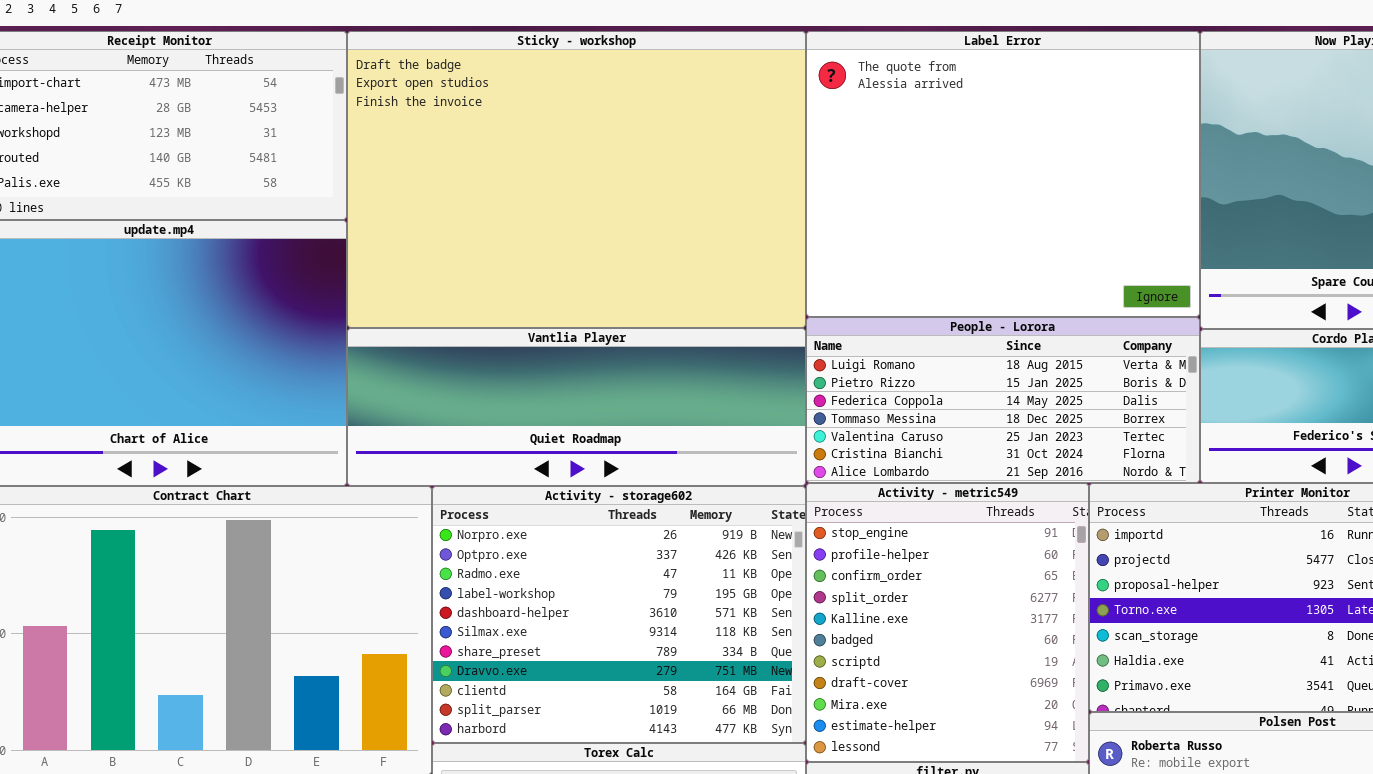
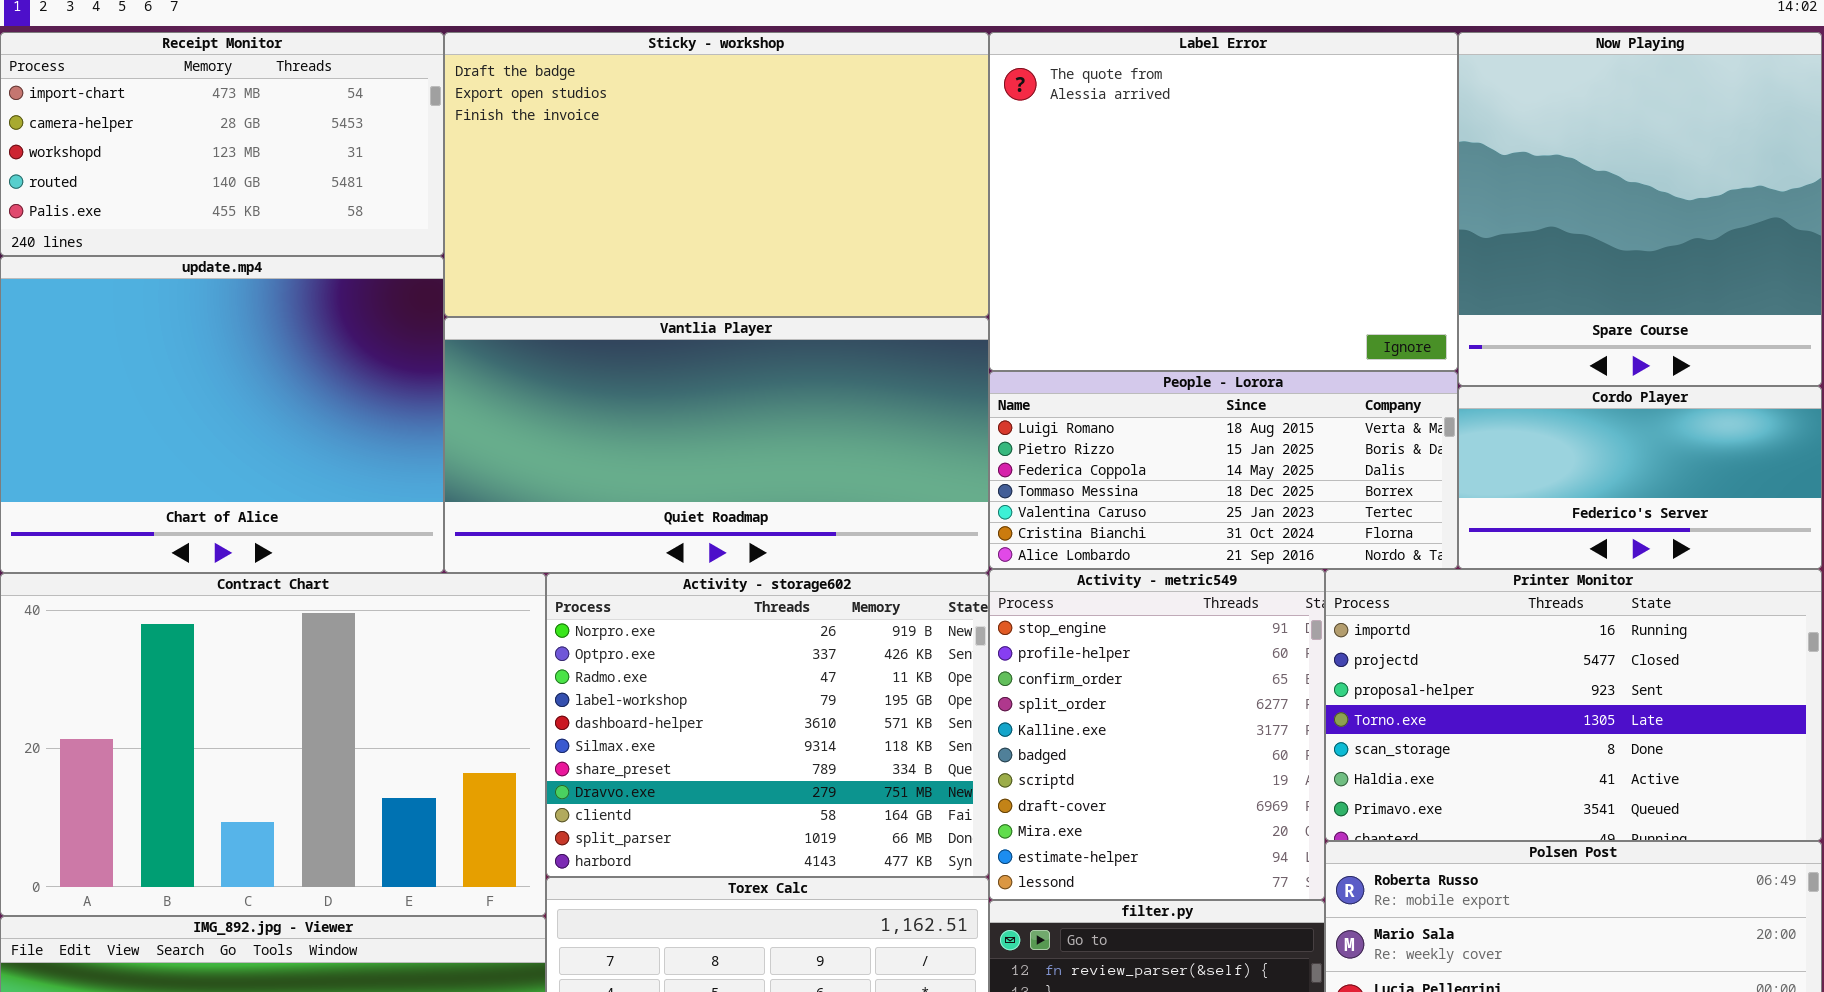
Sticky - workshop: [347,31,806,328] -> [444,32,989,317], resized
Vantlia Player: [347,328,806,486] -> [444,317,989,573], resized

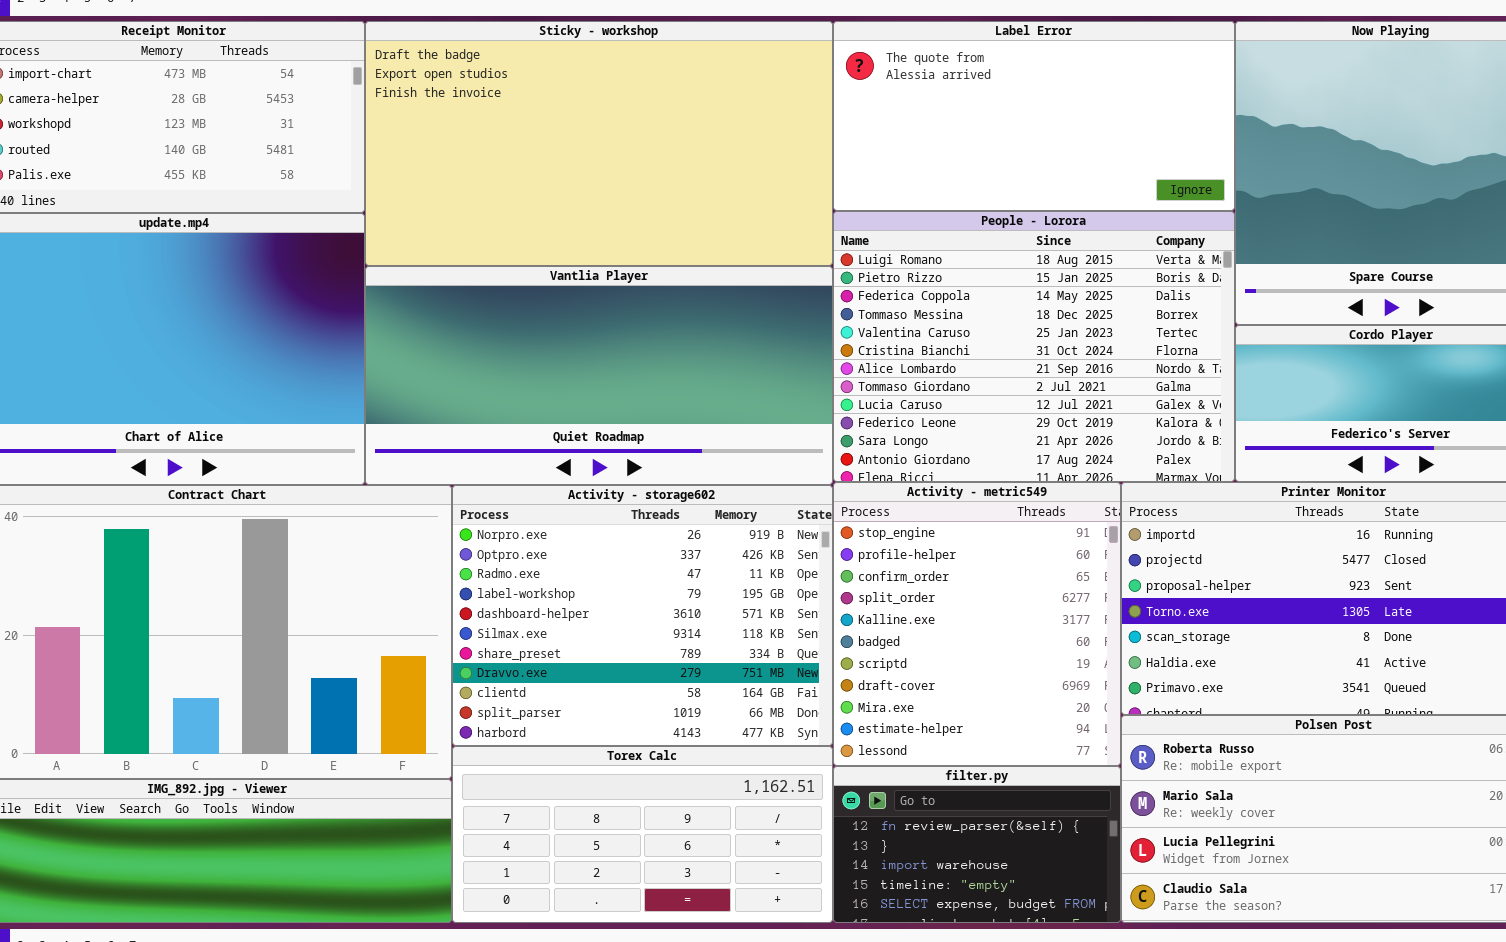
Label Error: [989,32,1458,371] -> [833,21,1235,211], resized
People - Lorora: [989,371,1458,569] -> [833,211,1235,482], resized

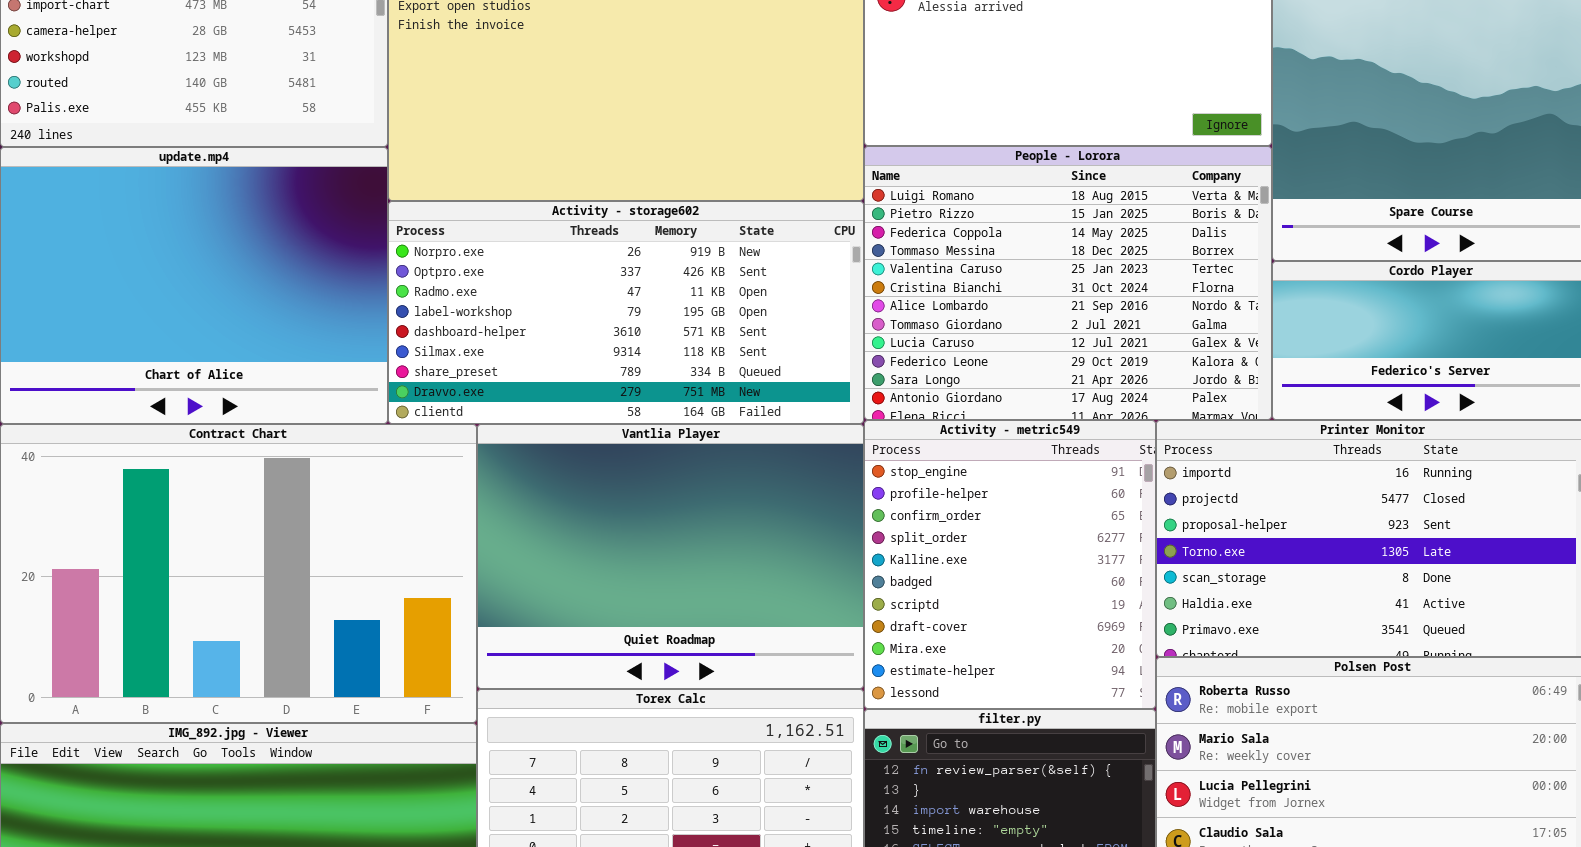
Vantlia Player: [365,266,833,485] -> [477,424,864,689], moved, resized
Activity - storage602: [452,485,833,746] -> [388,201,864,424], moved, resized

